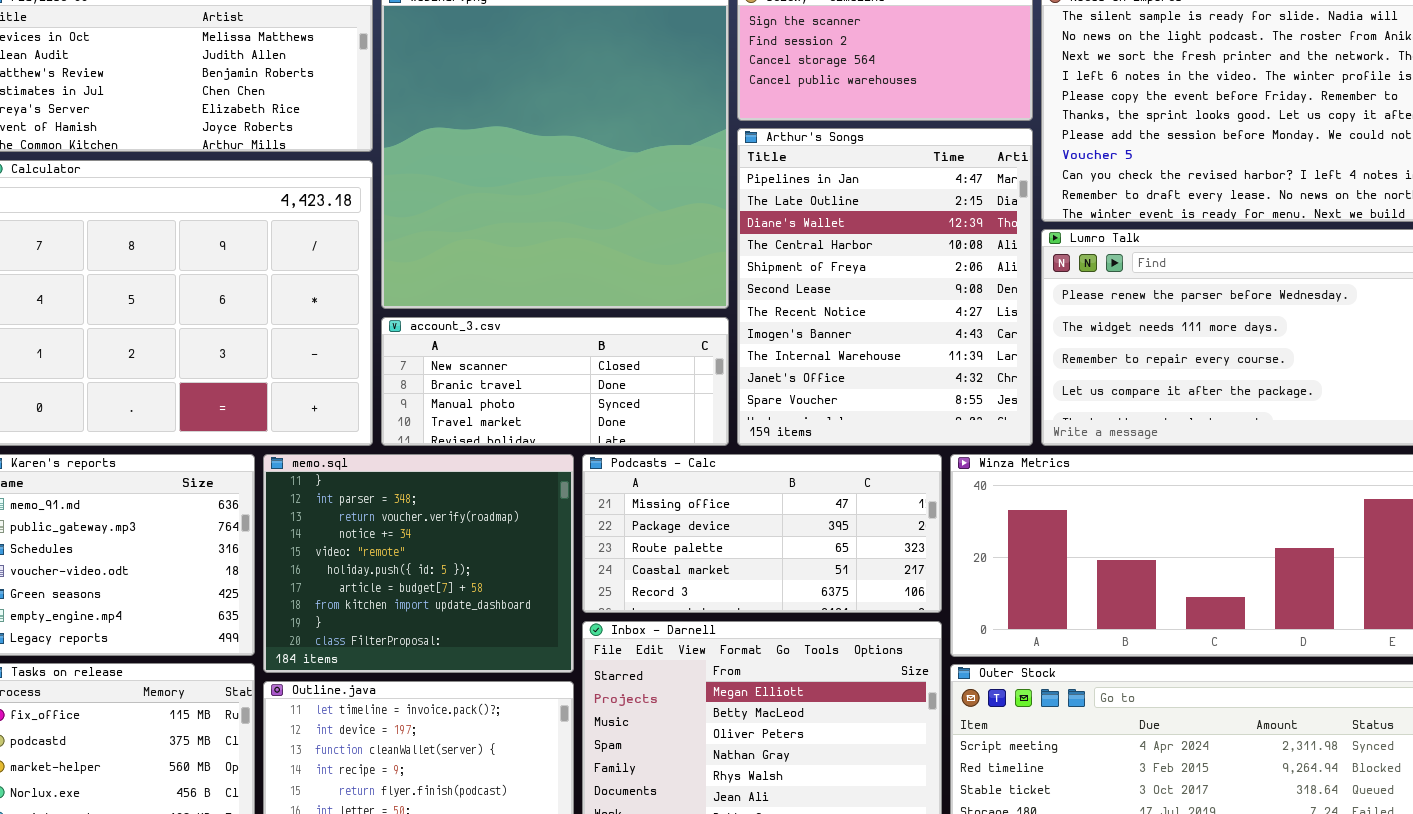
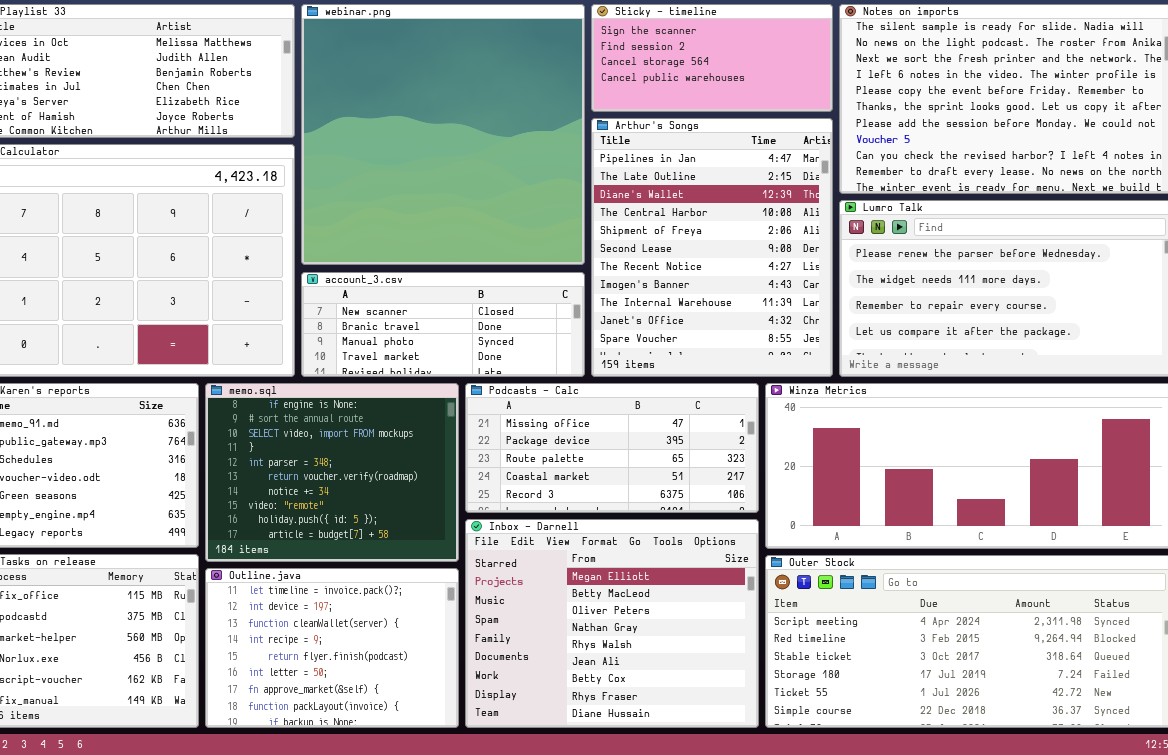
memo.sql: [263,454,574,673] -> [205,383,459,562], scrolled up 3 rows

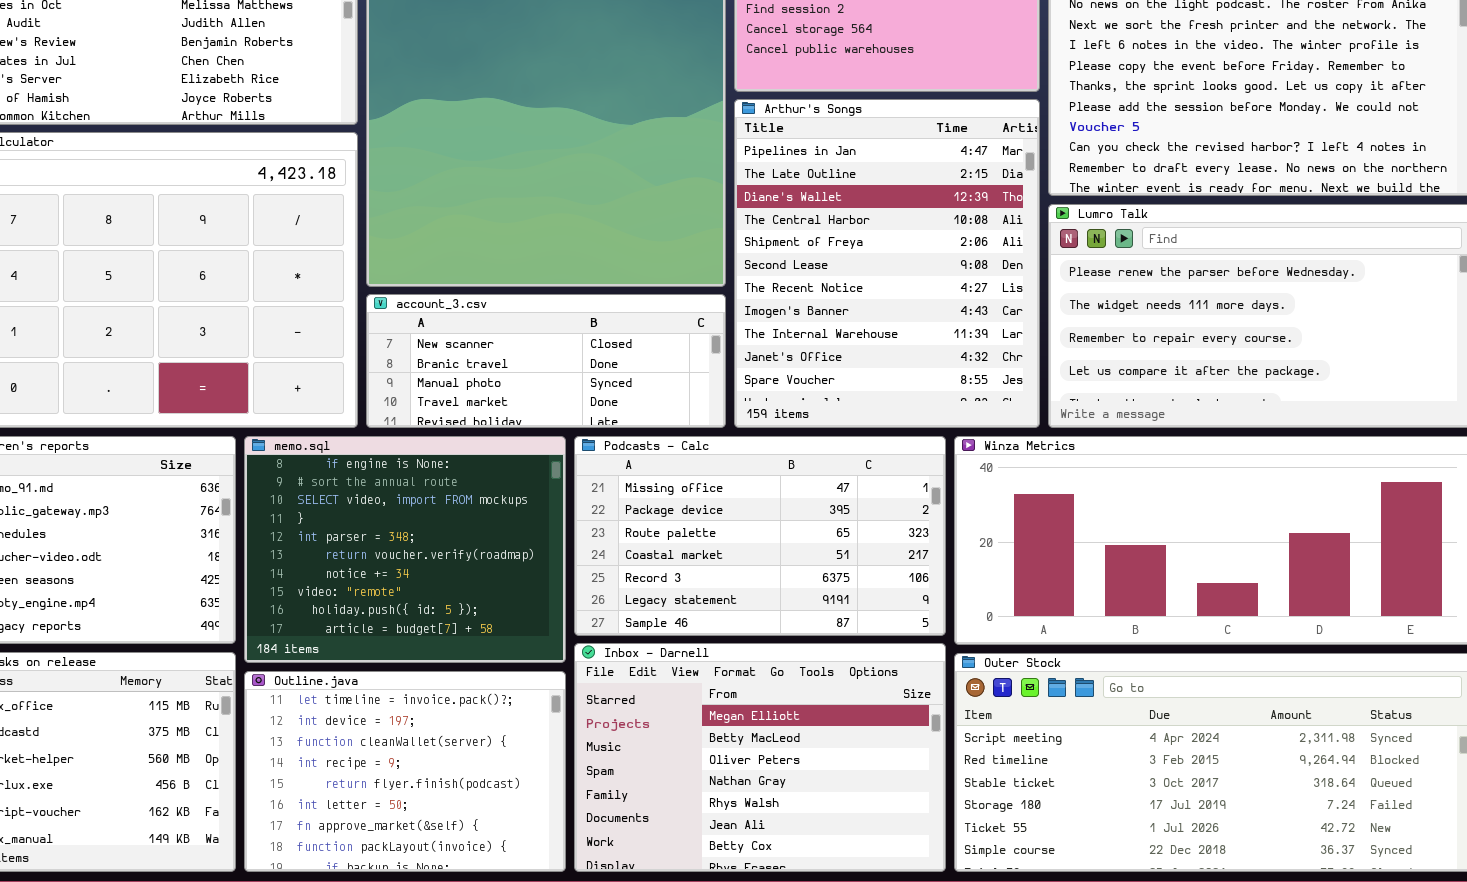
Podcasts - Calc: [465,383,759,513] -> [574,436,946,636], resized
Inbox - Darnell: [465,519,759,728] -> [574,643,946,872], resized

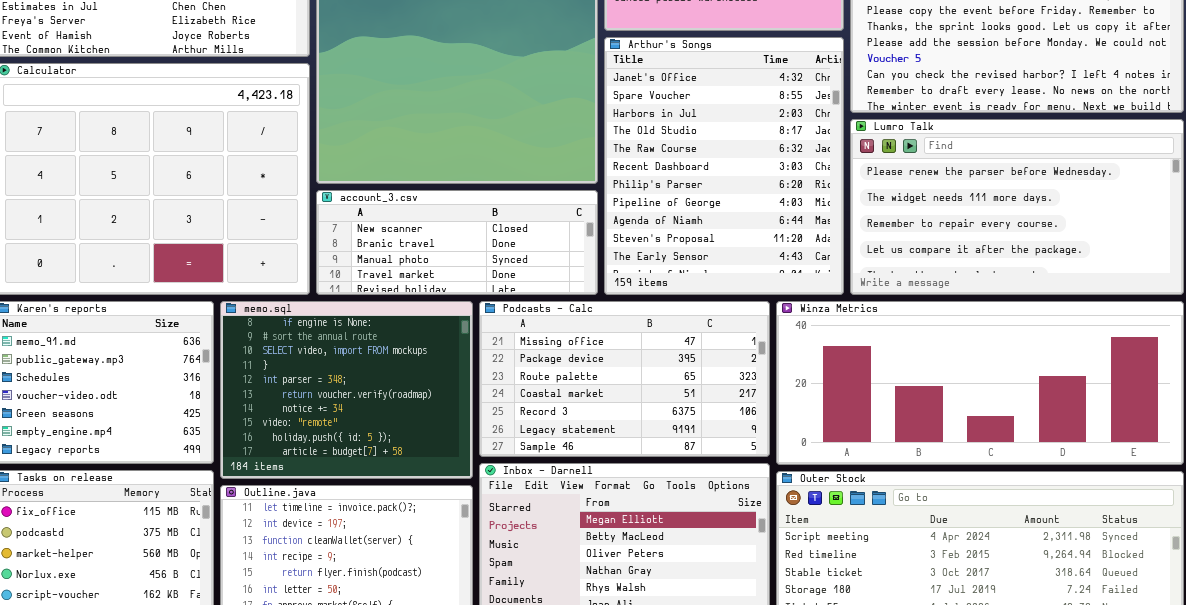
Arthur's Songs: [734,99,1040,428] -> [604,37,844,295], scrolled down 9 rows

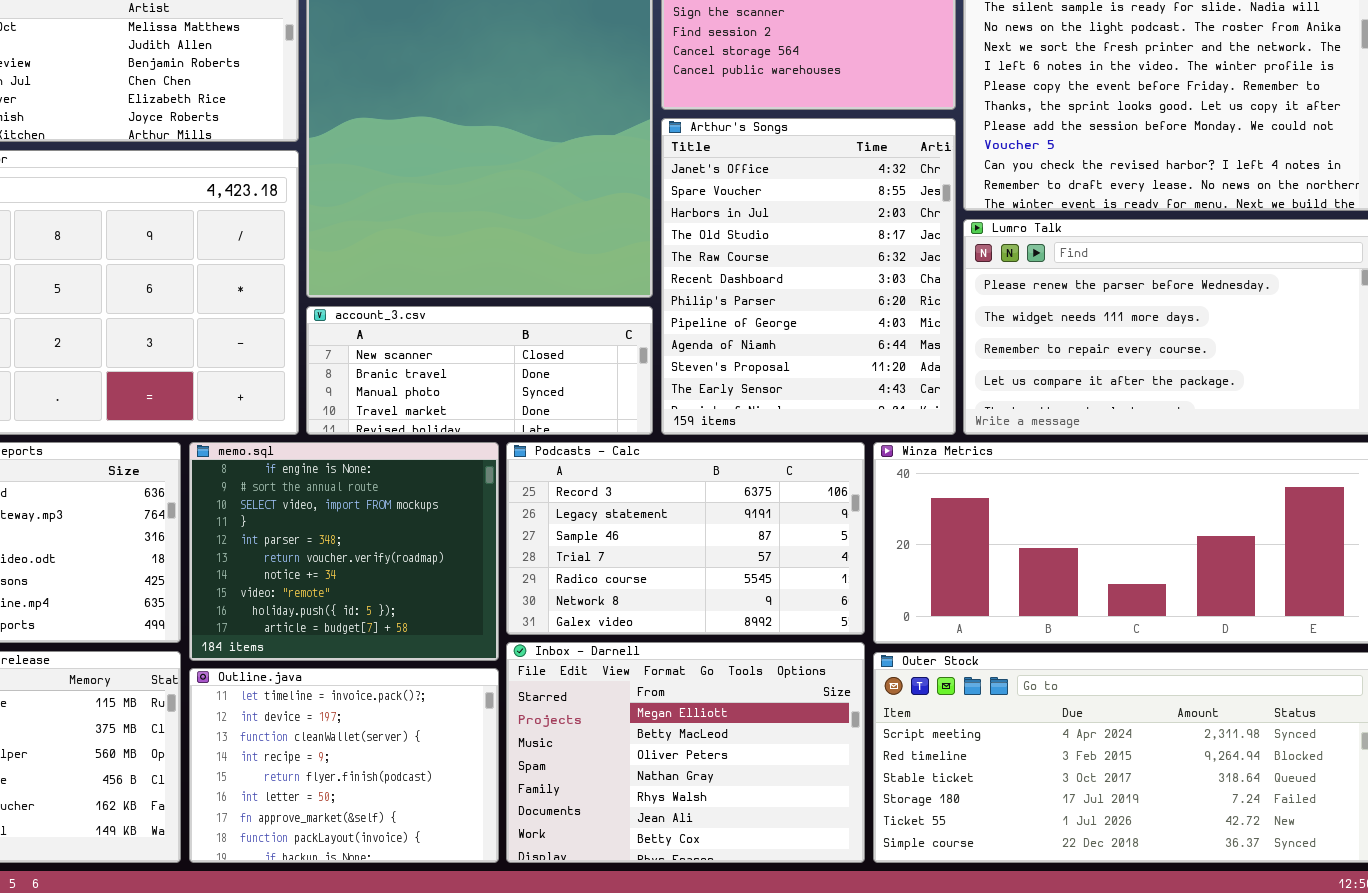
Podcasts - Calc: [479,301,770,457] -> [506,442,865,635], scrolled down 4 rows

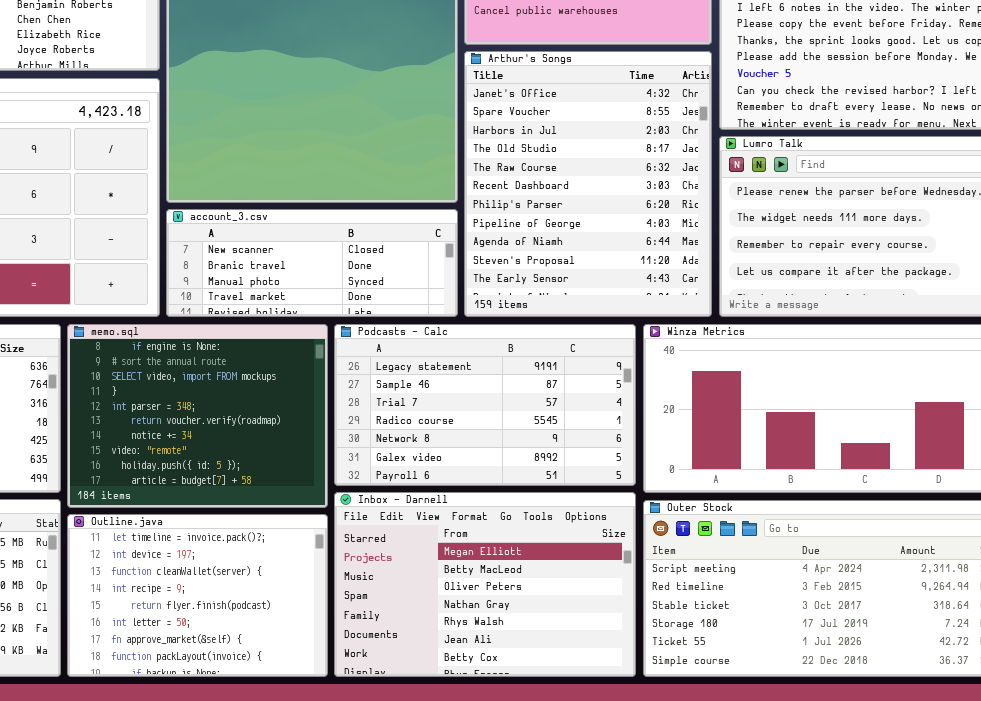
Podcasts - Calc: [506,442,865,635] -> [334,324,636,486], scrolled down 1 row

